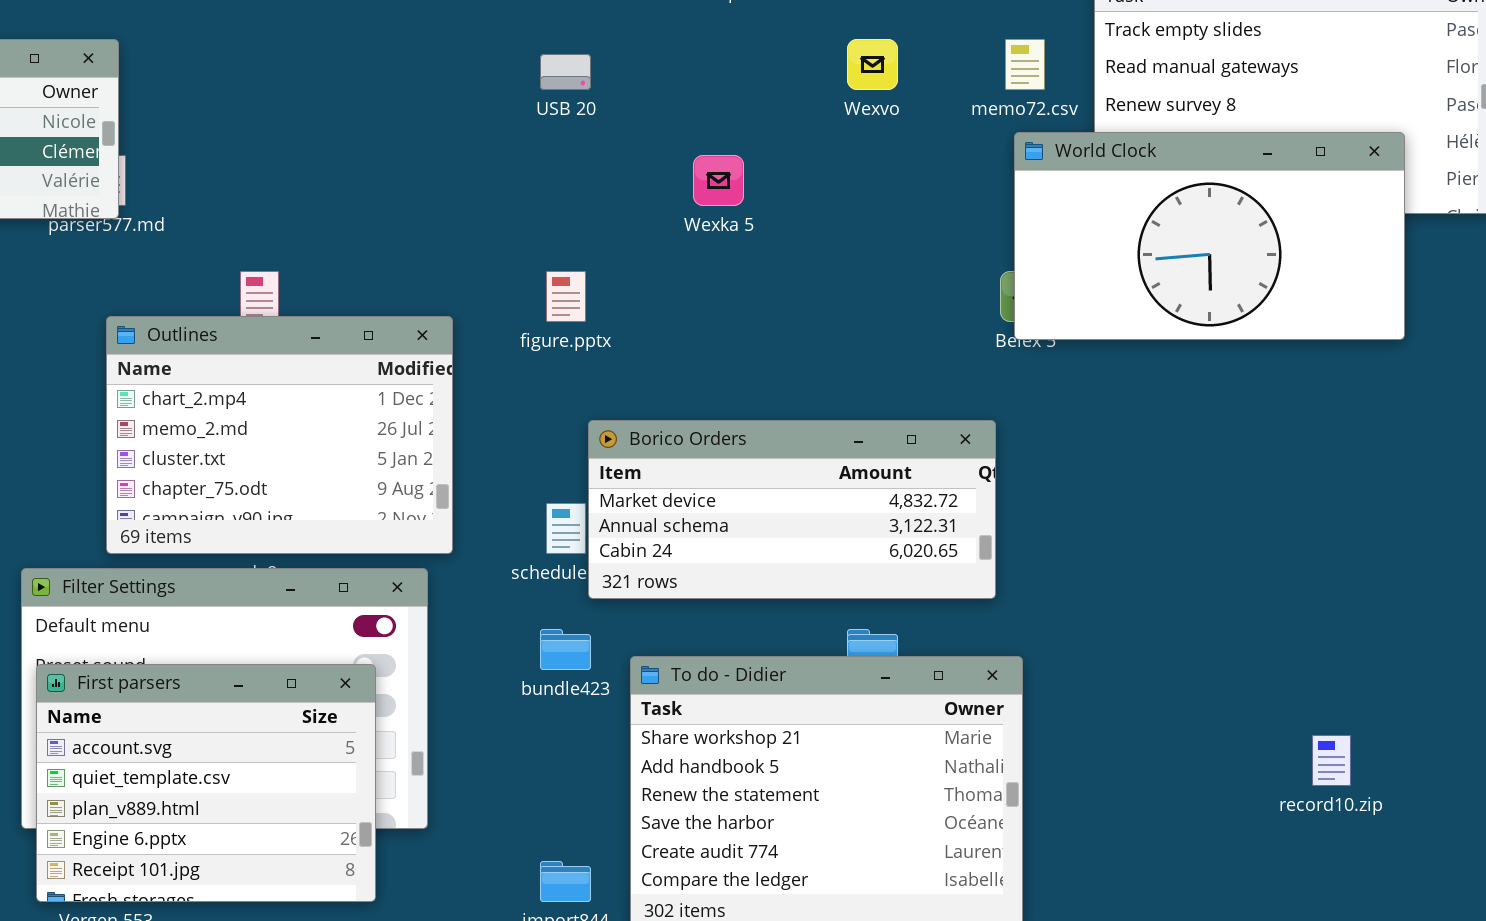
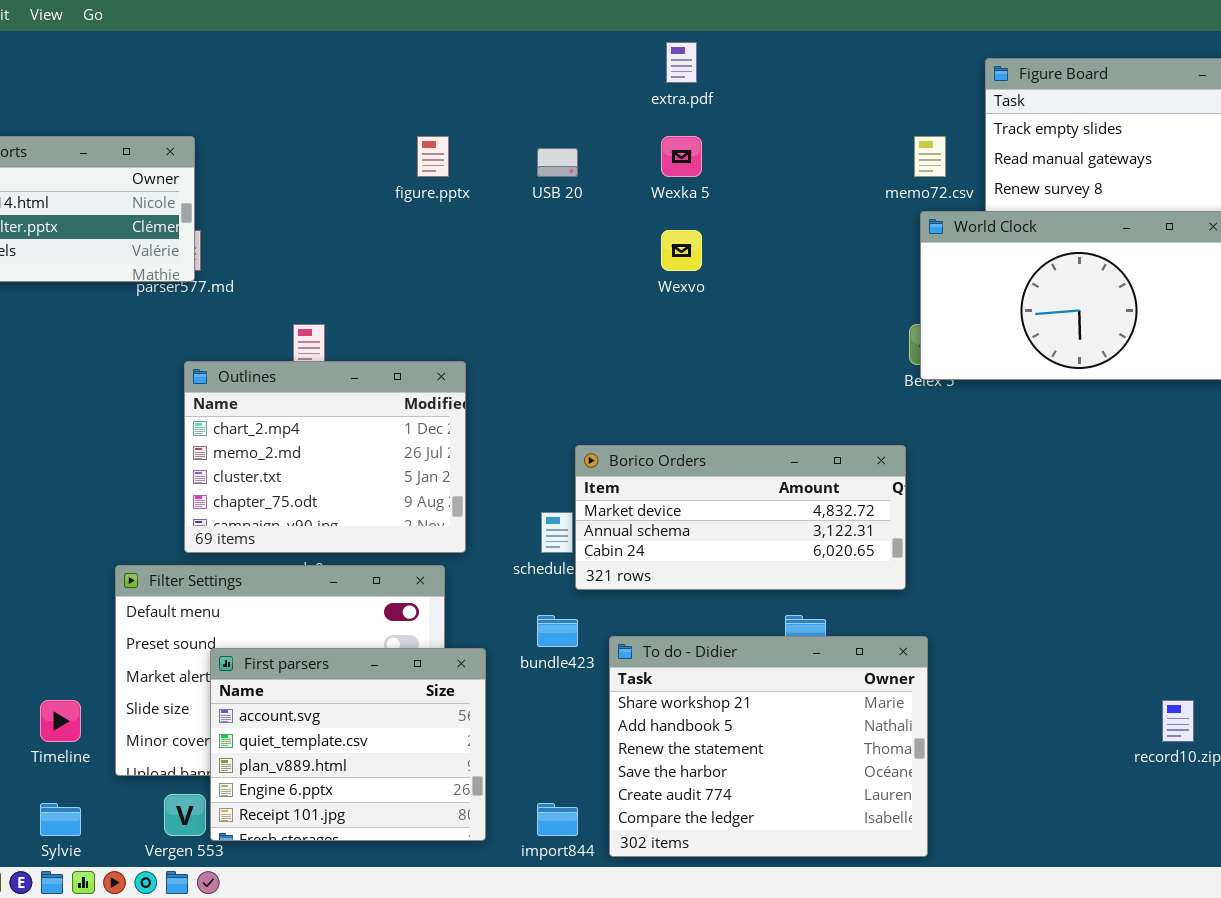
Wexvo: [847,39,898,90] -> [661,230,702,271], moved
Wexka 5: [693,155,744,206] -> [661,136,702,177], moved
figure.pptx: [546,271,586,322] -> [417,136,449,177], moved
First parsers: [36,664,376,902] -> [210,648,486,841], moved

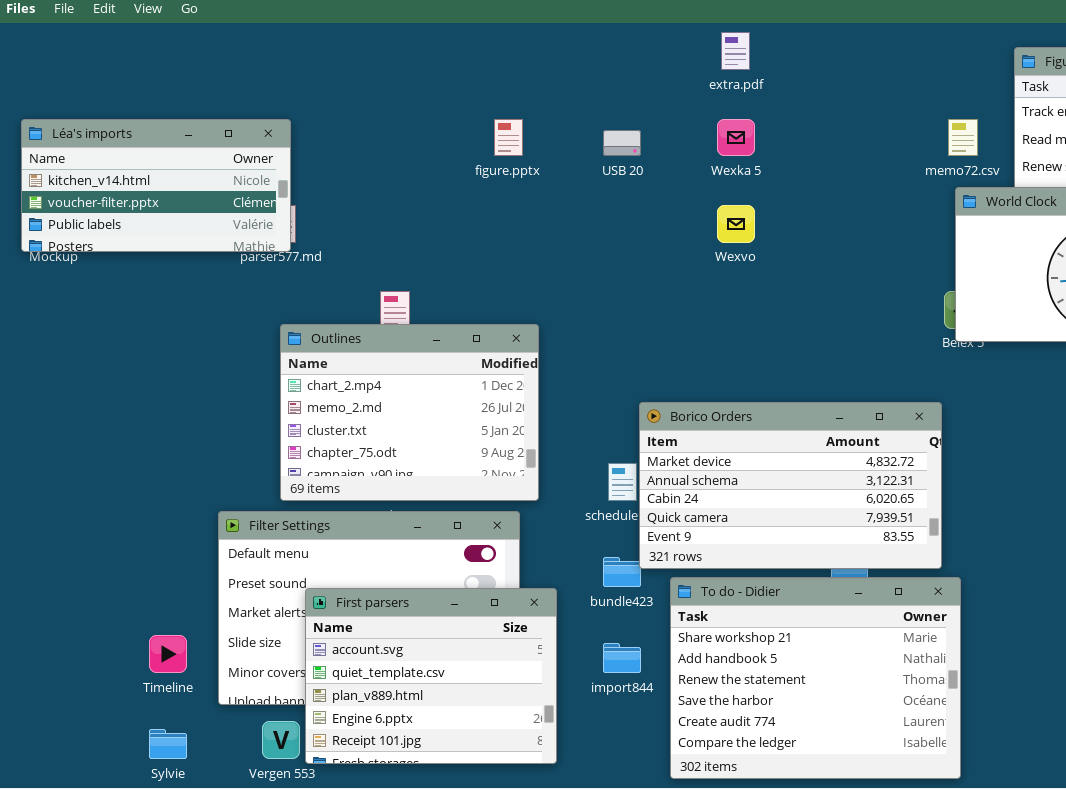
Borico Orders: [575,445,906,590] -> [639,402,942,569], resized
import844: [537,803,578,836] -> [603,643,641,673], moved

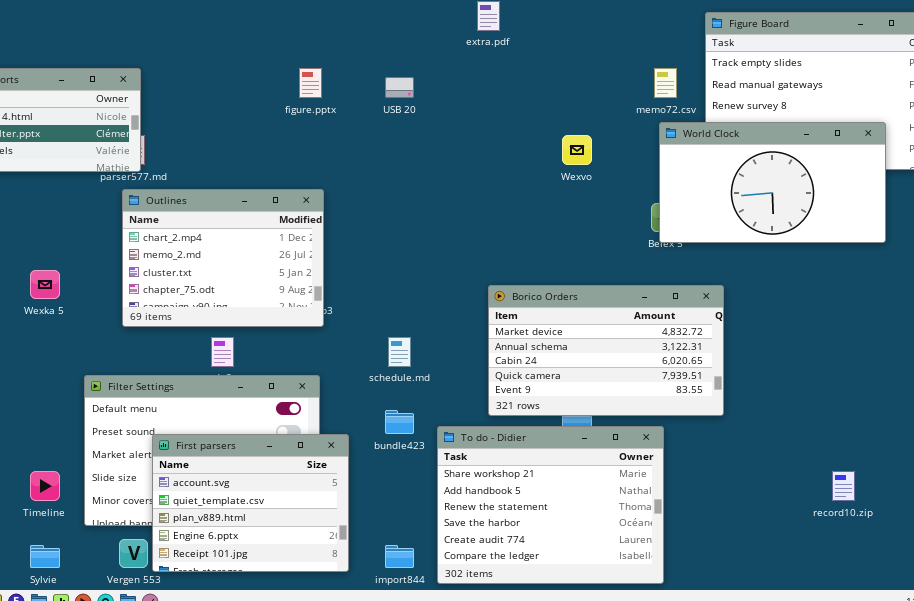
Wexka 5: [717,119,755,156] -> [30,270,60,299], moved
Wexvo: [717,205,755,243] -> [562,135,592,165], moved
Outlines: [280,324,539,501] -> [122,189,324,327], moved
Borico Orders: [639,402,942,569] -> [488,285,724,416], moved
import844: [603,643,641,673] -> [385,545,414,568], moved

